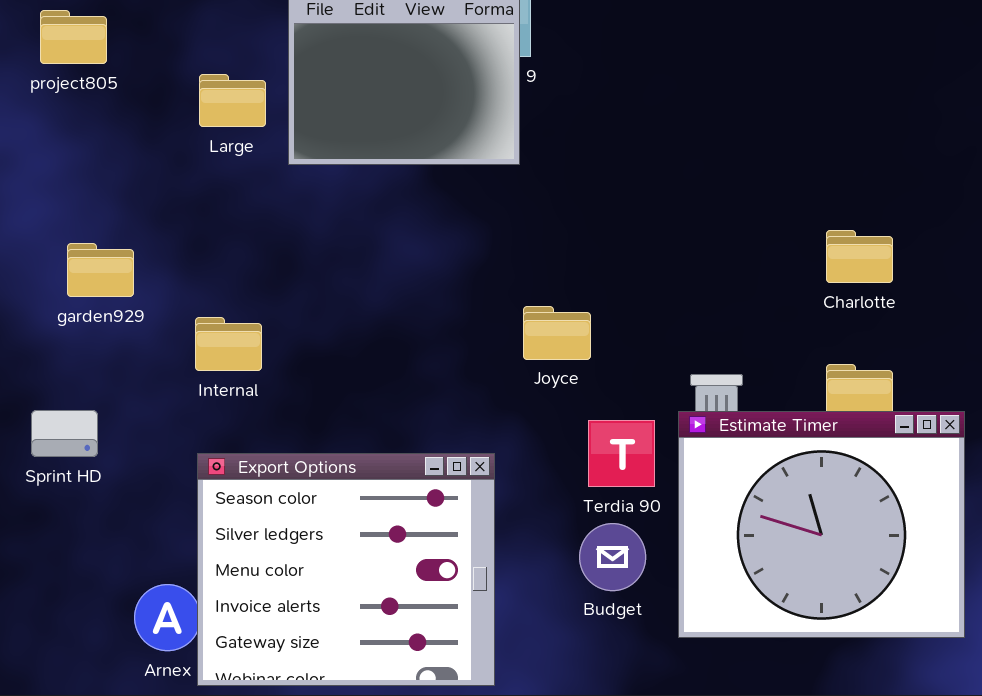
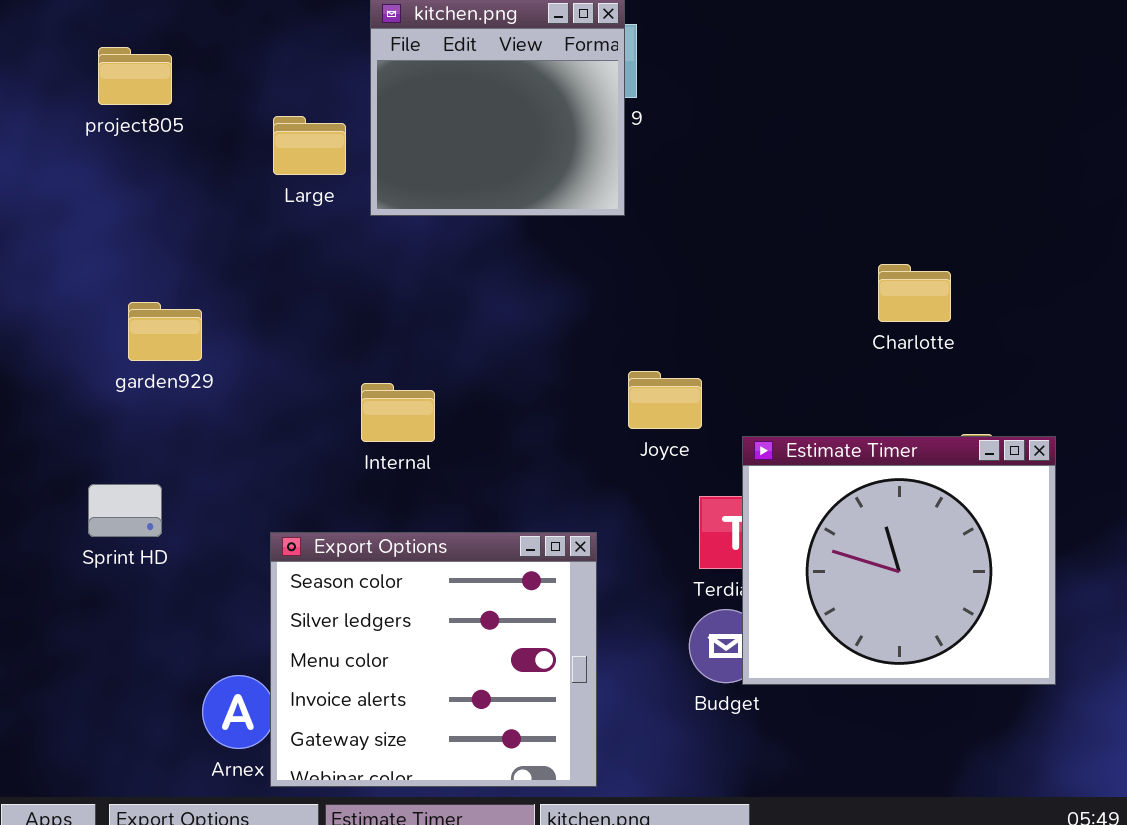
Charlotte: [826,230,893,283] -> [878,264,951,322], moved
Internal: [195,317,262,371] -> [361,383,435,442], moved
Estimate Timer: [678,411,965,638] -> [742,436,1056,685], moved

